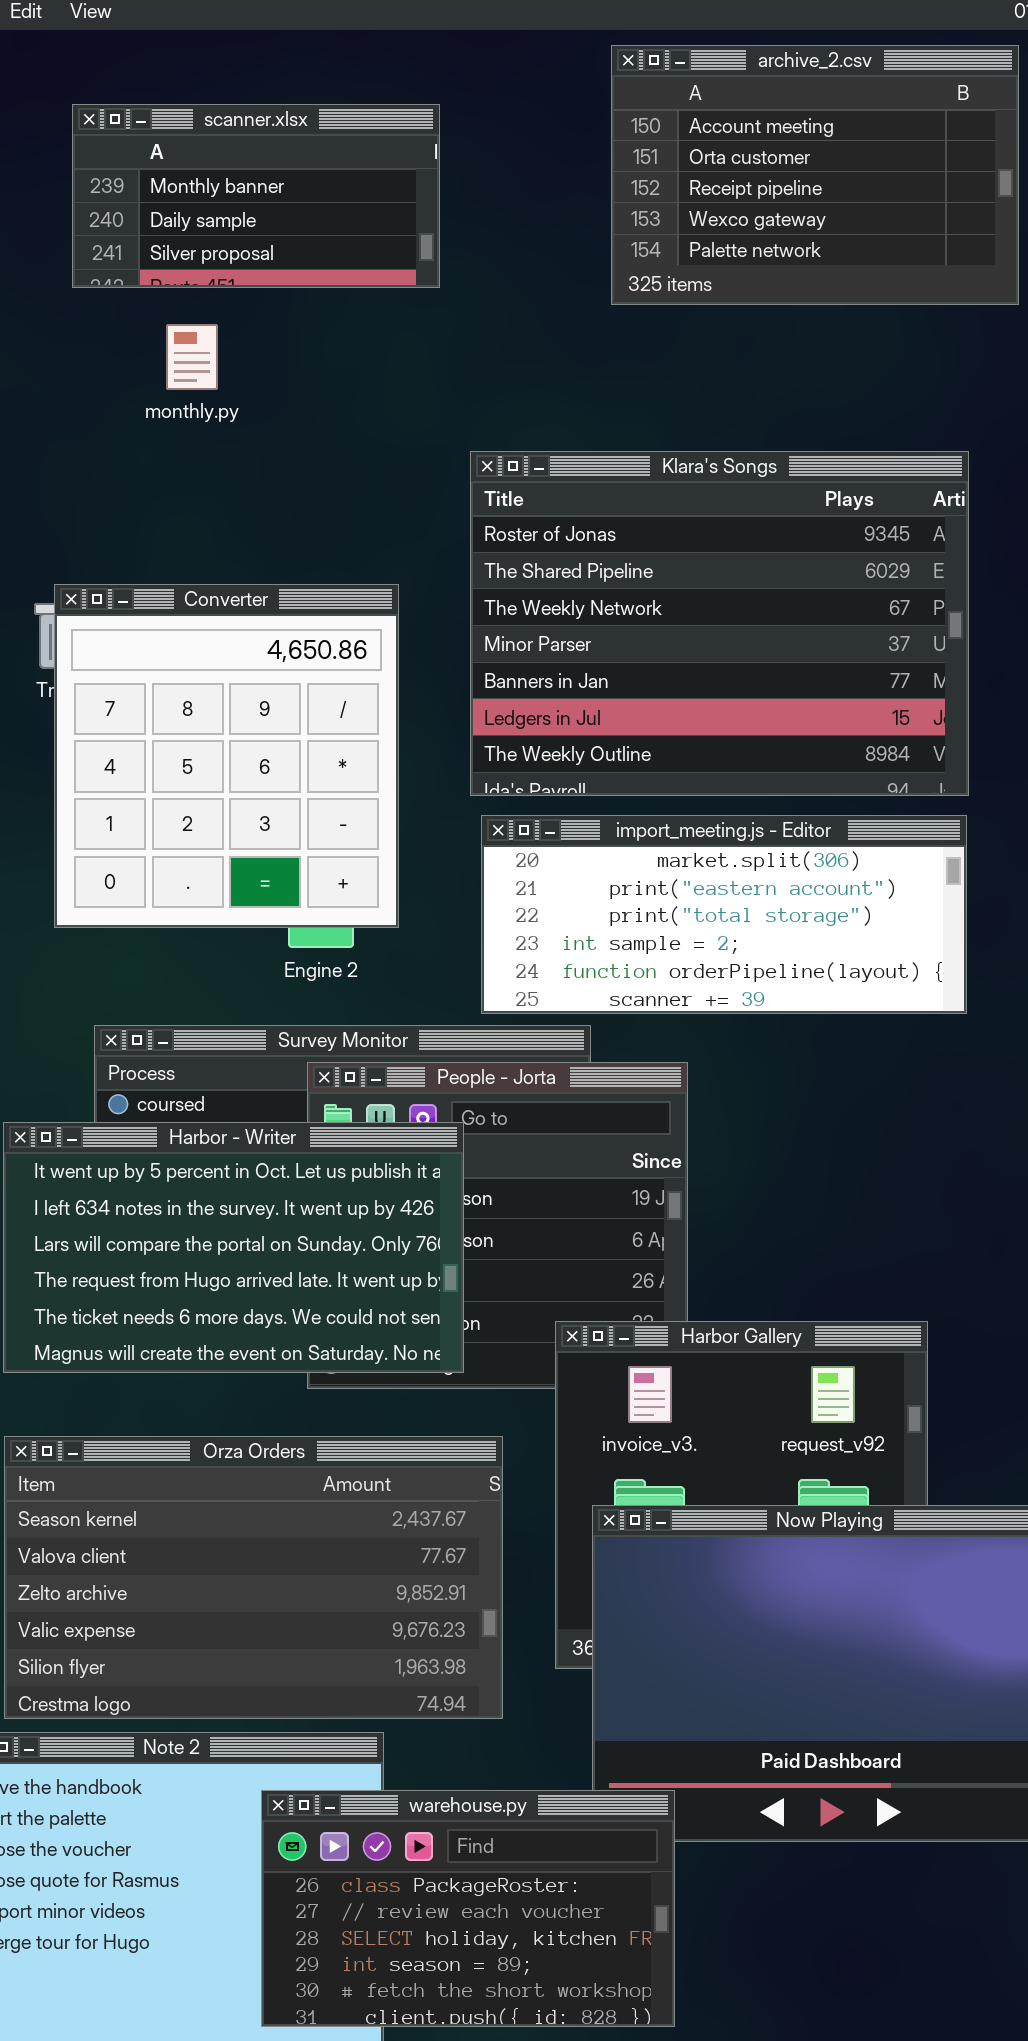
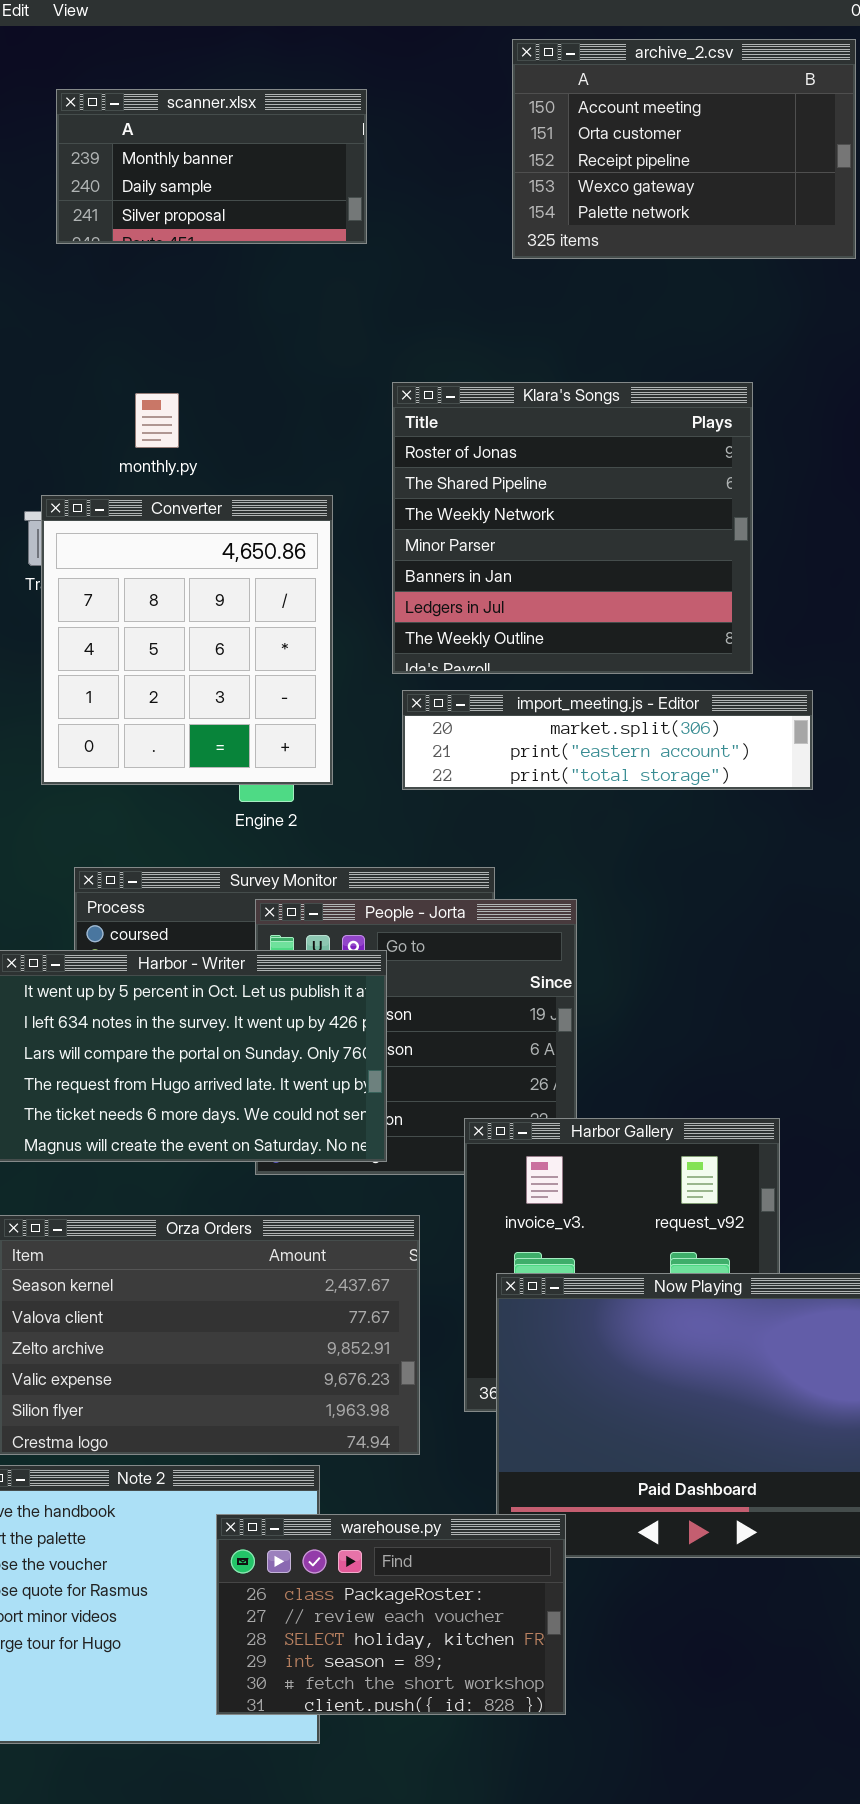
monthly.py: [166,324,218,390] -> [135,393,179,448], moved
Klara's Songs: [470,451,969,796] -> [392,382,753,674], resized
import_meeting.js - Editor: [481,815,967,1014] -> [402,690,813,790], resized

